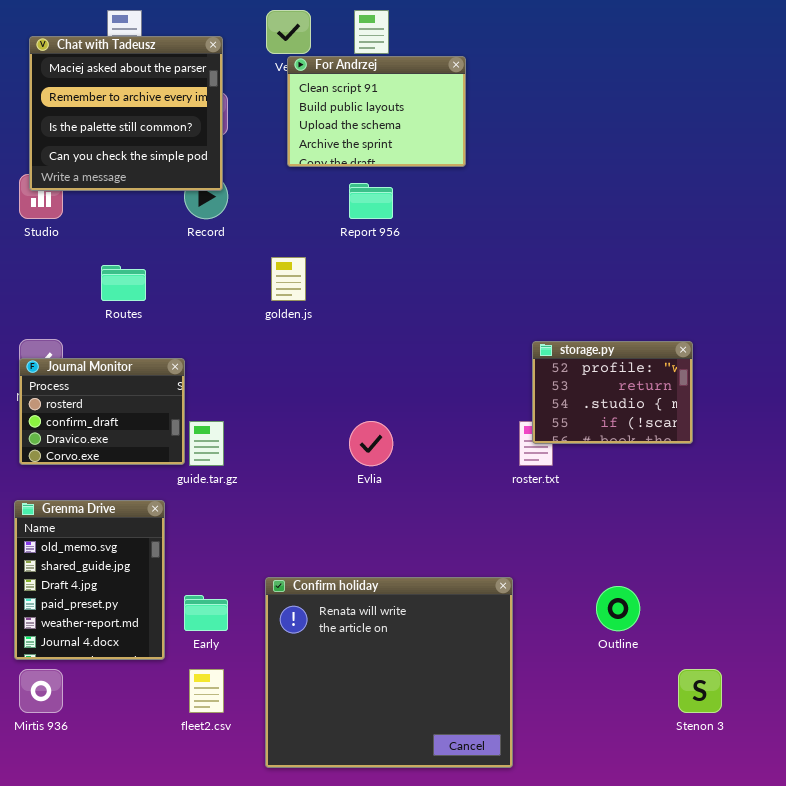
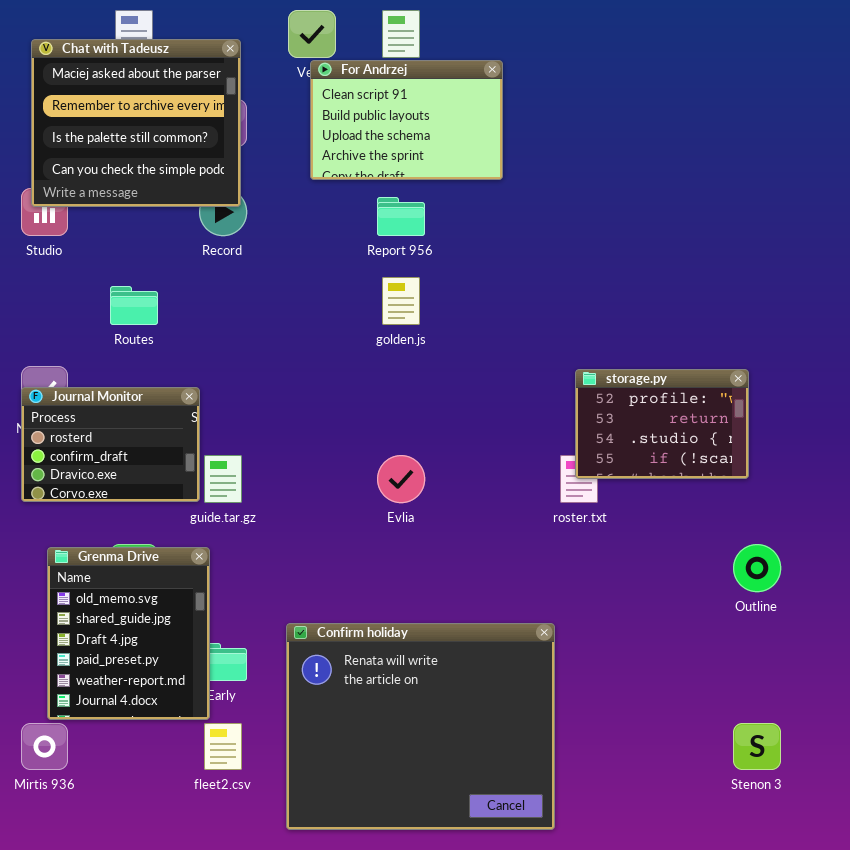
golden.js: [271,257,306,301] -> [382,277,420,325], moved
Grenma Drive: [14,500,165,660] -> [47,547,210,720], moved
Outline: [596,586,640,631] -> [733,544,781,592], moved

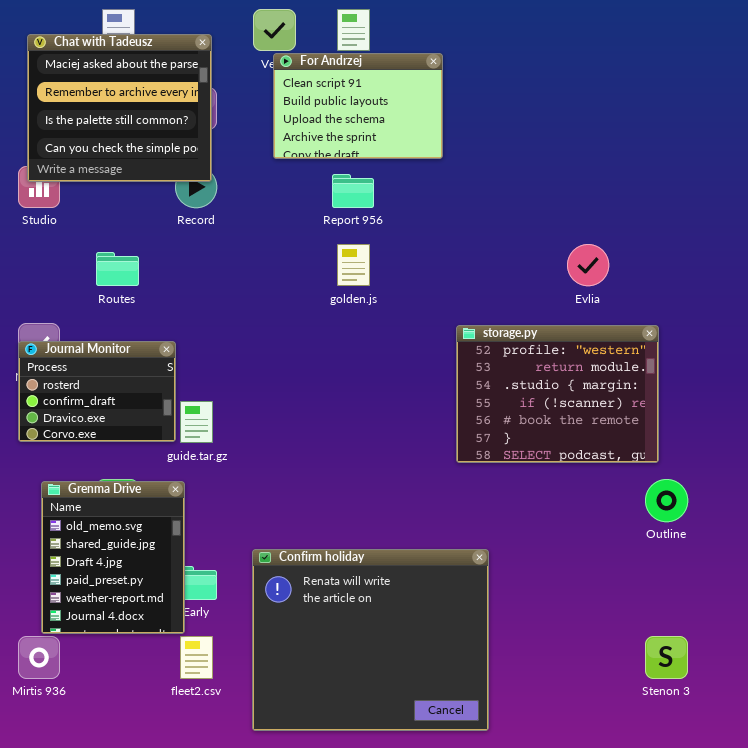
storage.py: [575,369,749,479] -> [456,325,659,463], resized
Evlia: [377,455,425,503] -> [567,244,609,286], moved

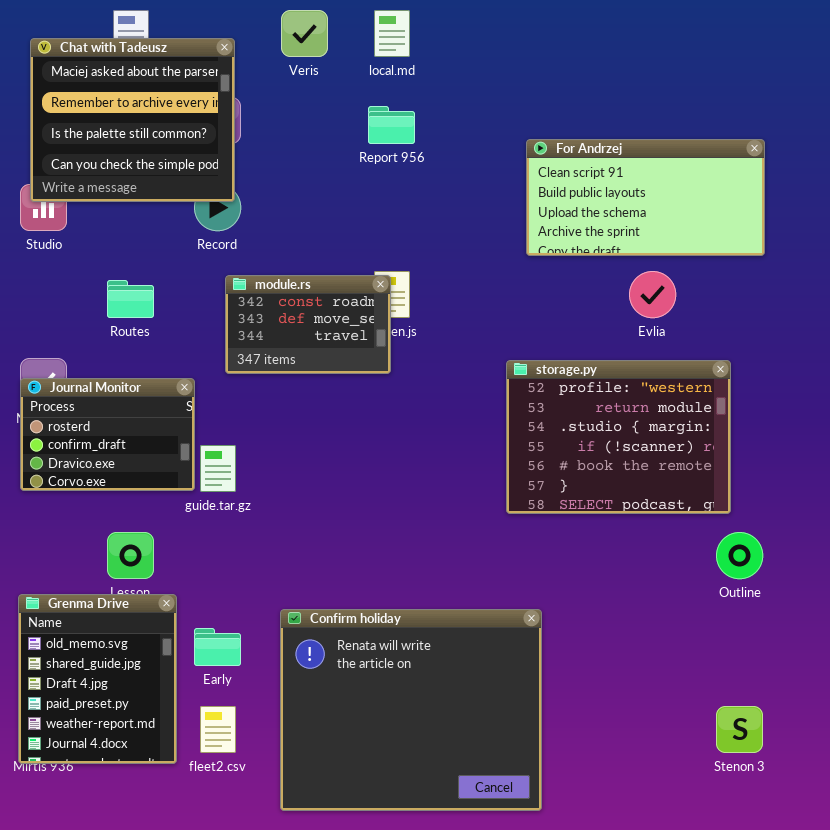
For Andrzej: [273,53,443,159] -> [526,139,765,256], moved, resized
Report 956: [332,174,374,208] -> [368,106,415,144], moved
module.rs: none -> [225,275,391,374], opened
Grenma Drive: [41,481,185,634] -> [18,594,177,764], moved

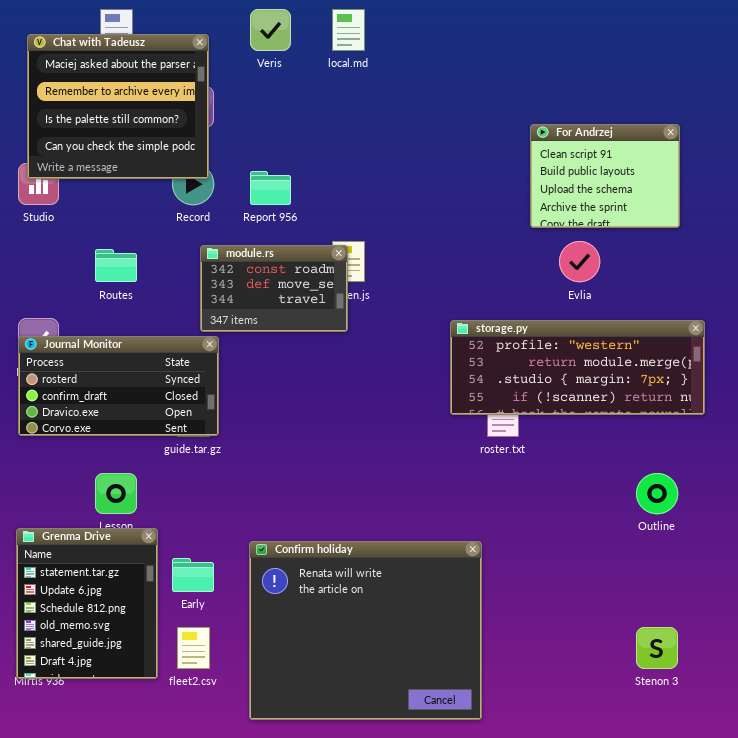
Report 956: [368,106,415,144] -> [250,171,291,205], moved
For Andrzej: [526,139,765,256] -> [530,124,680,228], resized
storage.py: [506,360,731,514] -> [450,320,705,415], resized
Journal Monitor: [20,378,195,491] -> [18,336,219,436], resized
Grenma Drive: [18,594,177,764] -> [16,528,158,679], scrolled up 3 rows

